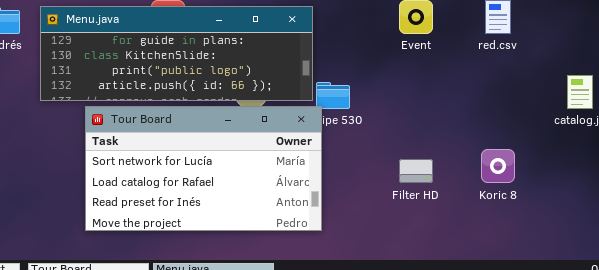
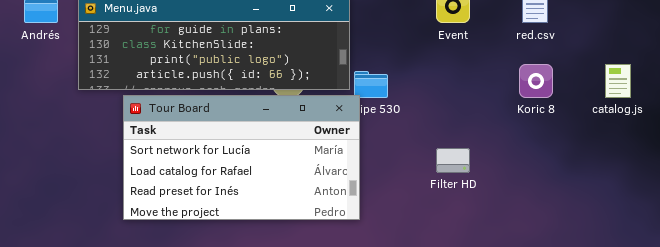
Koric 8: [481,149,515,183] -> [519,64,553,98], moved

